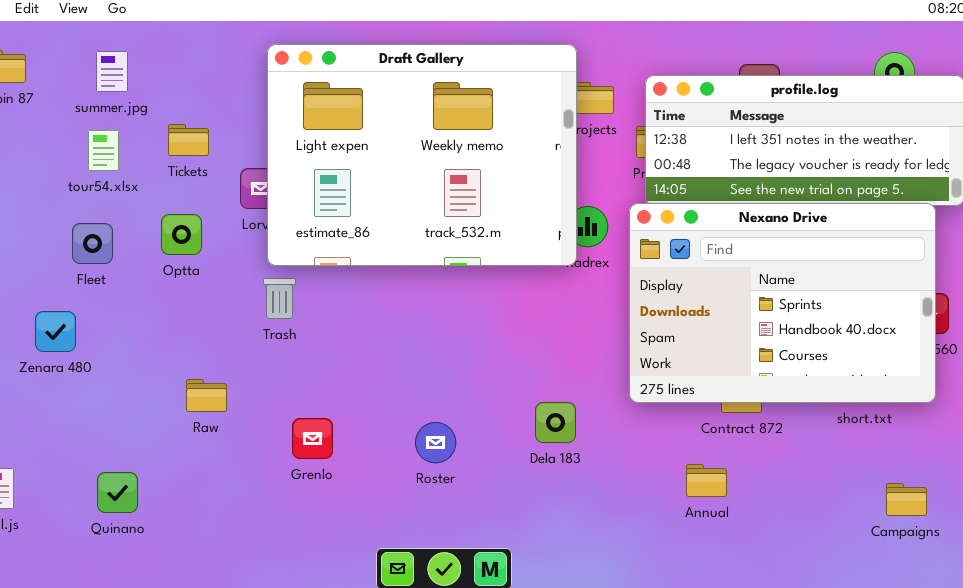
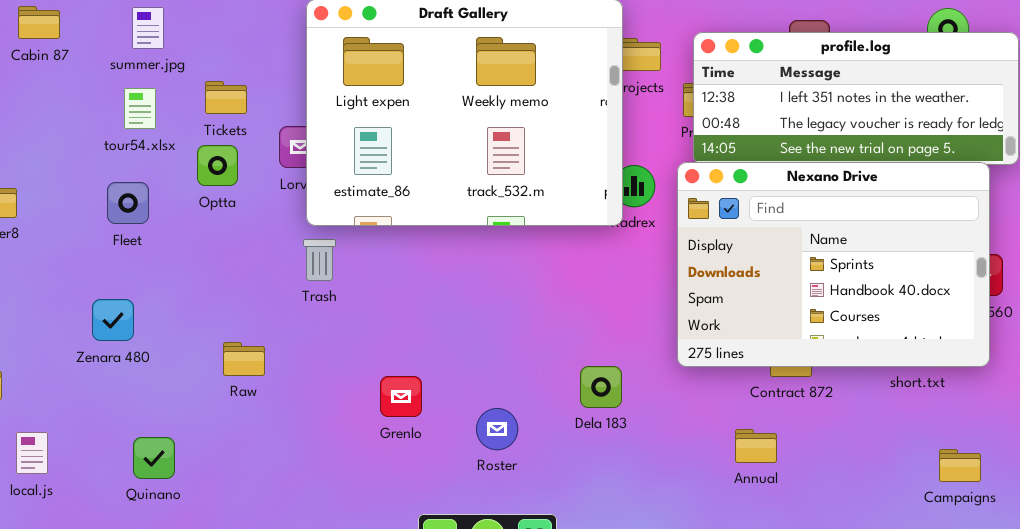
Optta: [161,214,202,255] -> [197,145,238,186], moved
Zenara 480: [35,311,76,352] -> [92,299,134,341], moved
Grenlo: [292,418,333,459] -> [380,376,422,417], moved
Roster: [415,422,456,463] -> [476,408,518,450], moved

